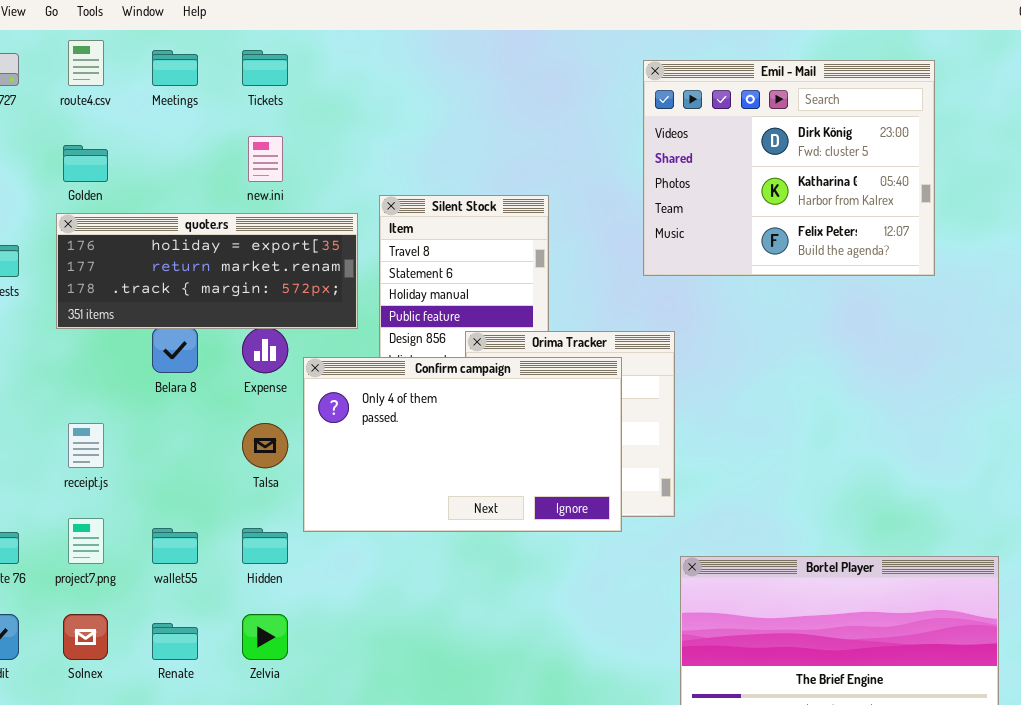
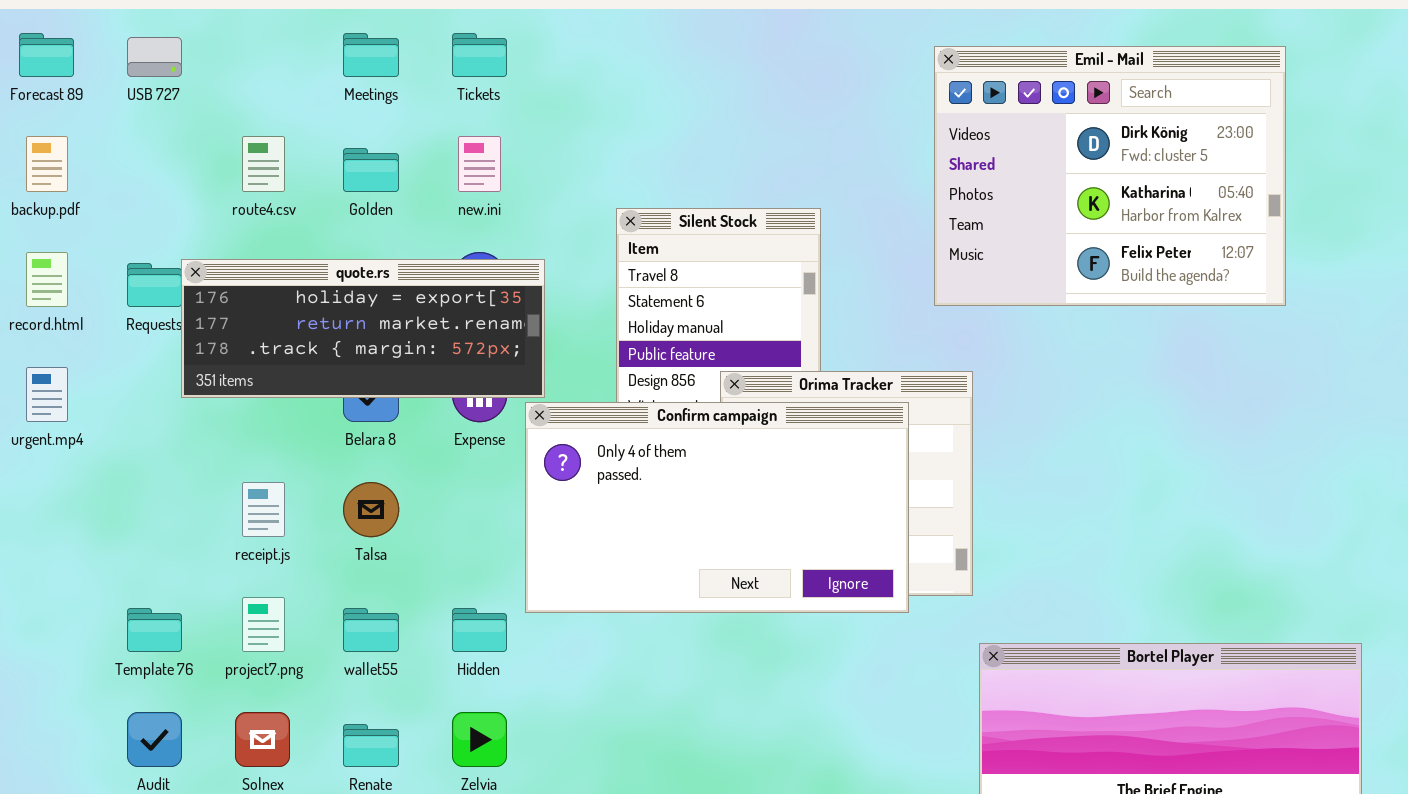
route4.csv: [68,40,104,86] -> [242,136,285,192], moved
Golden: [63,145,108,182] -> [343,148,399,192], moved
quote.rs: [56,213,358,329] -> [181,259,545,398], moved
Talsa: [242,423,288,468] -> [343,482,399,537], moved

